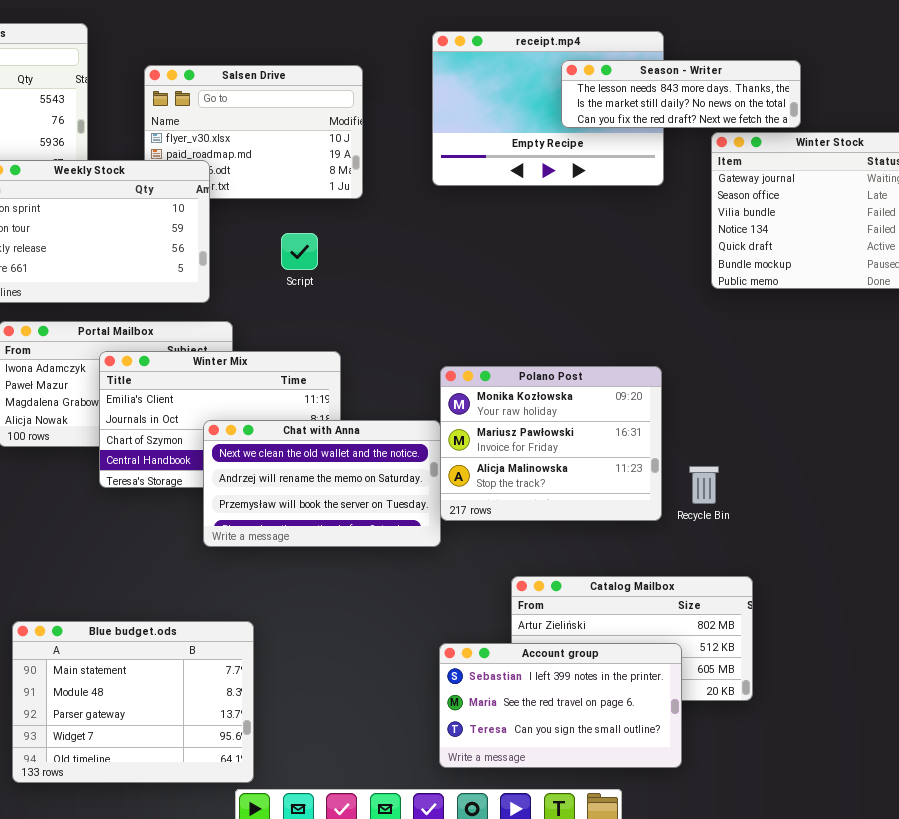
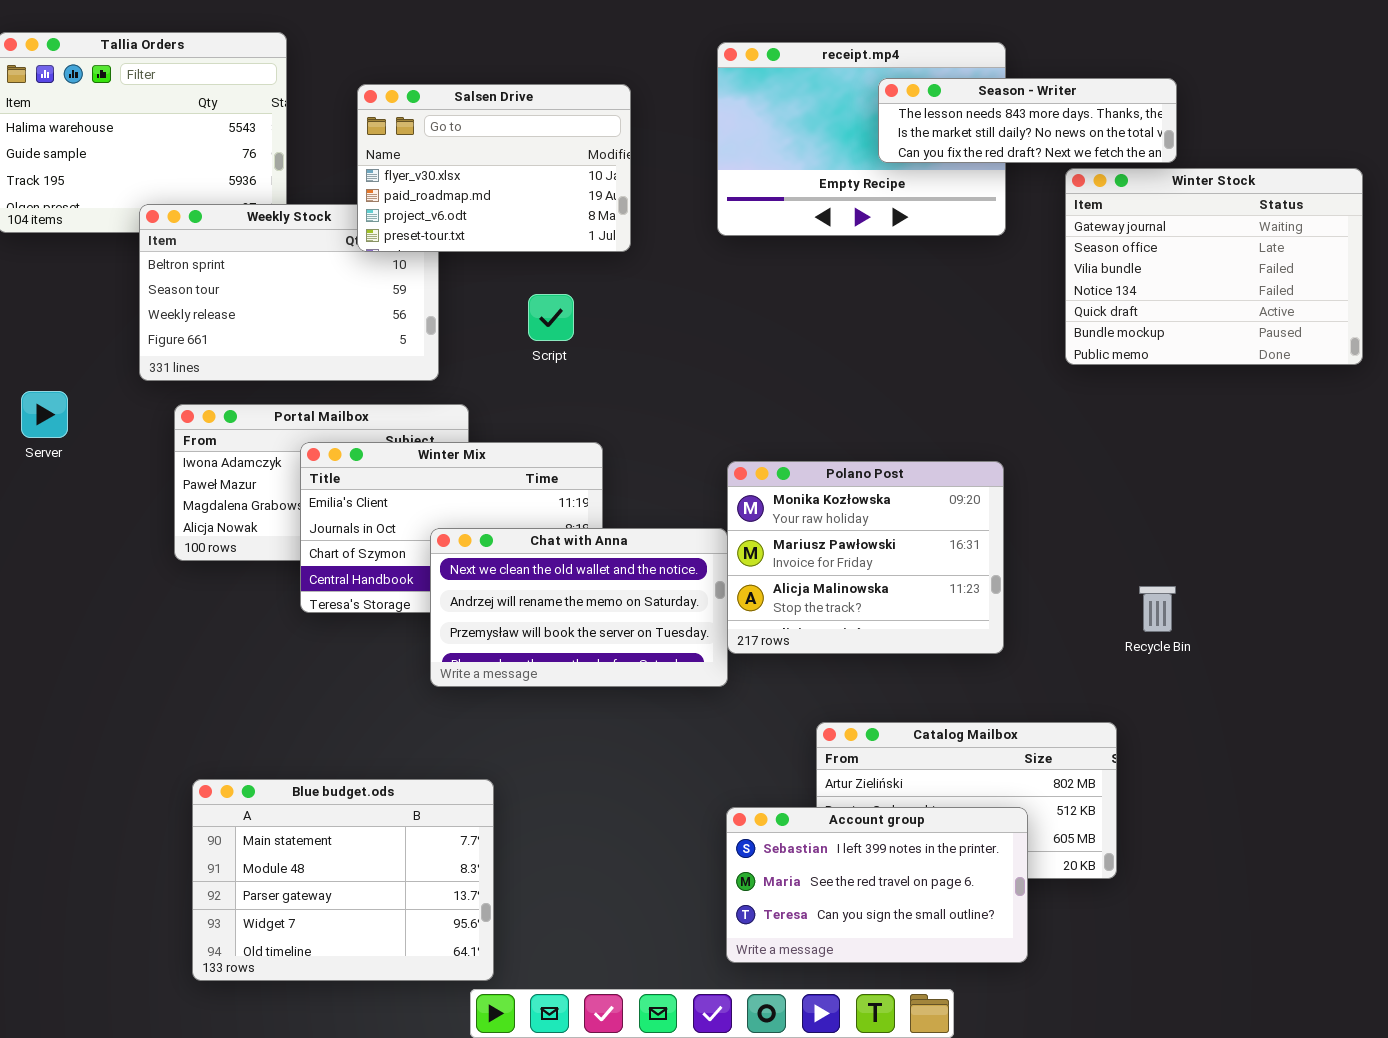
Salsen Drive: [144,65,363,199] -> [357,84,631,252], raised
Recycle Bin: [689,466,719,504] -> [1139,586,1176,632], moved

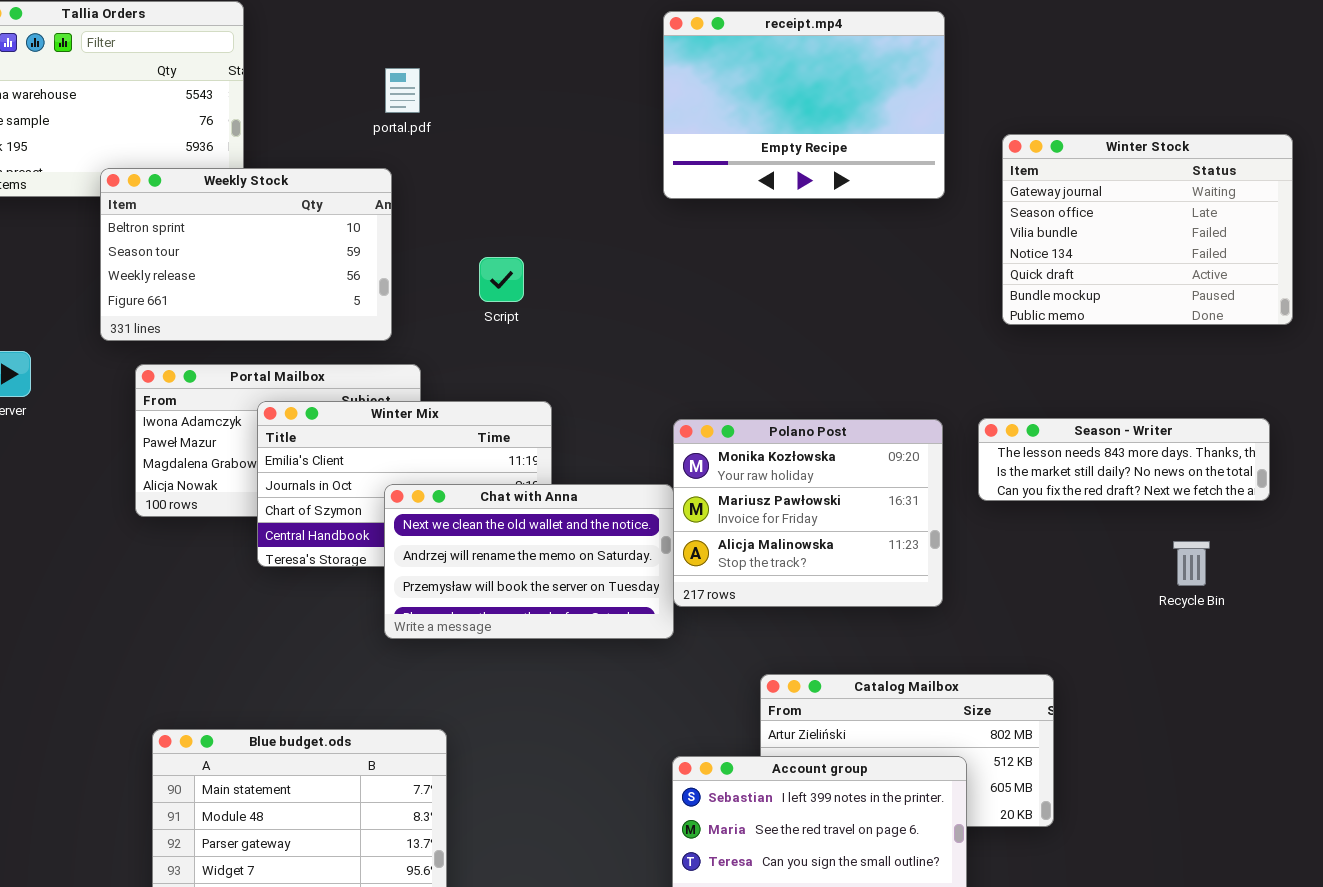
Season - Writer: [878,78,1177,163] -> [978,418,1270,501], moved
Salsen Drive: [357,84,631,252] -> none, closed
Recycle Bin: [1139,586,1176,632] -> [1173,541,1210,586], moved

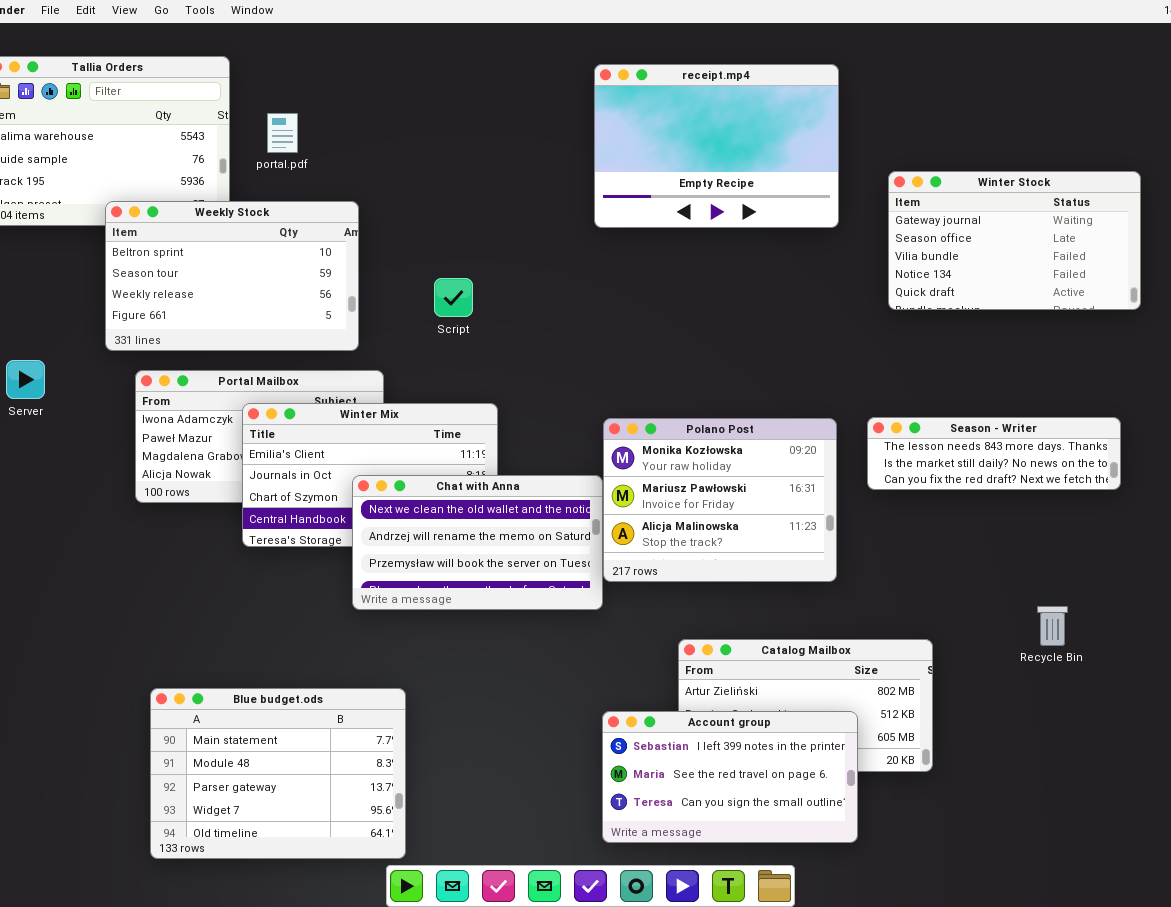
portal.pdf: [385,68,420,113] -> [267,113,298,153], moved
Winter Stock: [1002,134,1293,325] -> [888,171,1141,310], resized
Recycle Bin: [1173,541,1210,586] -> [1037,606,1068,646], moved

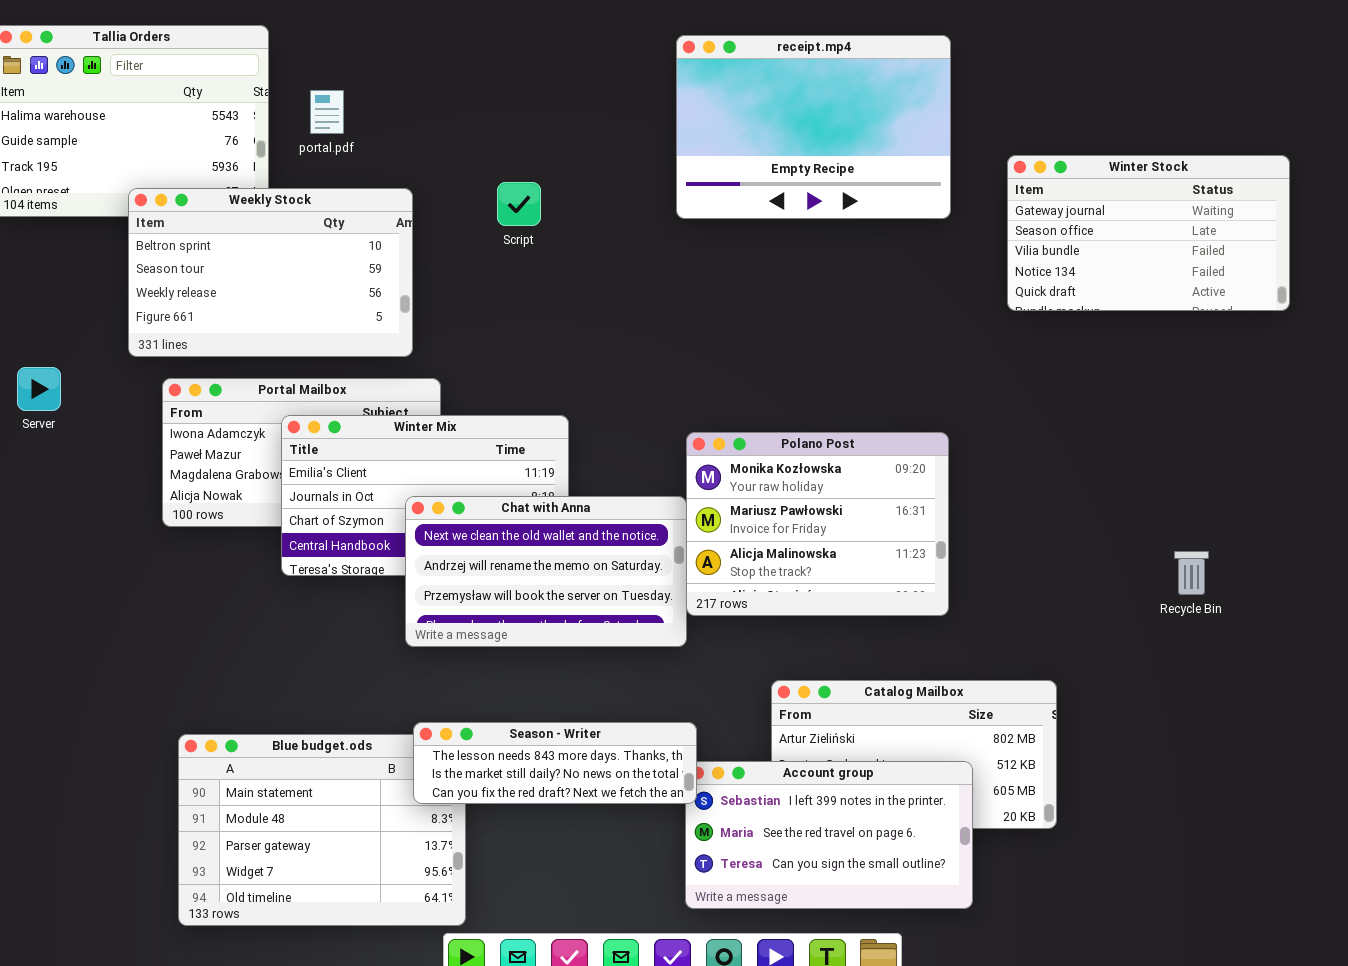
Script: [434,278,473,317] -> [497,182,541,226], moved
Season - Writer: [867,417,1121,490] -> [413,722,697,804], moved
Recycle Bin: [1037,606,1068,646] -> [1174,551,1209,595], moved

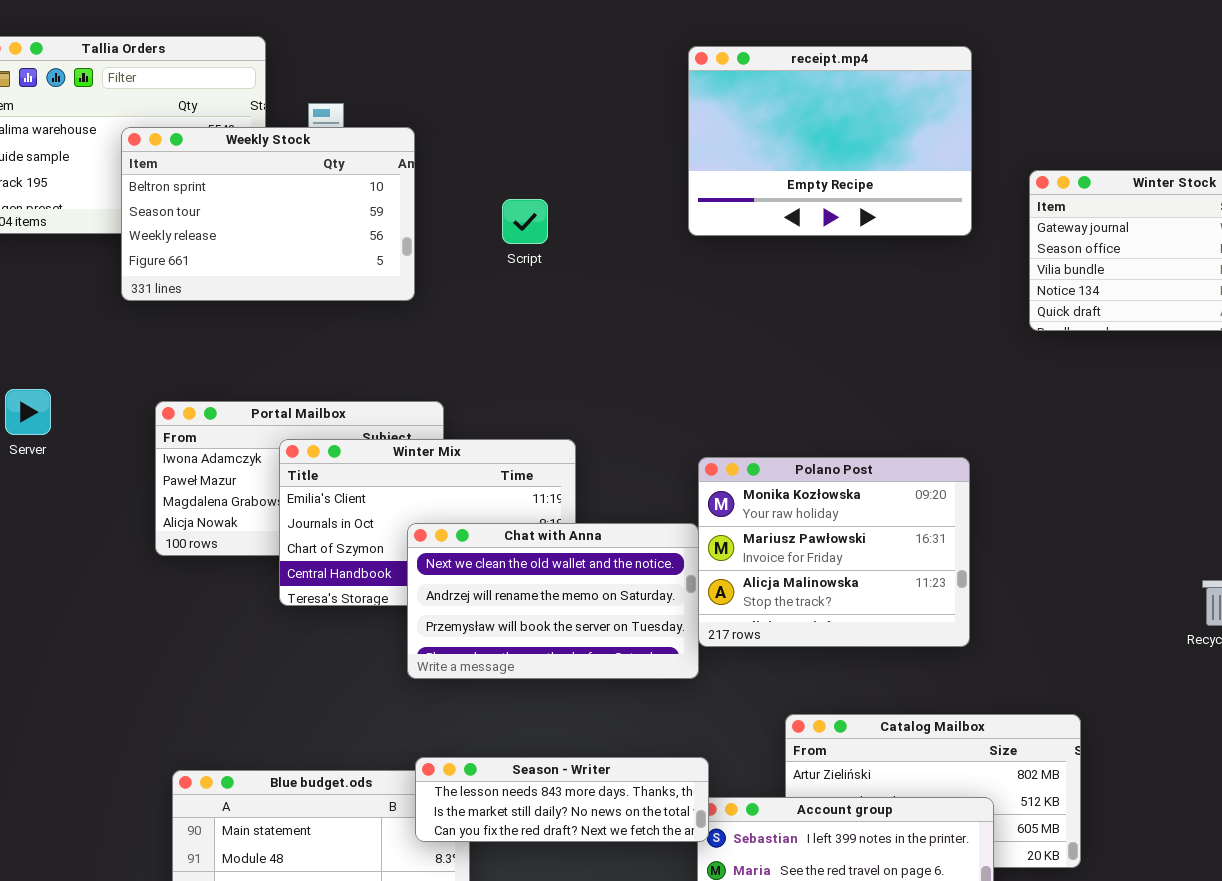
Weekly Stock: [128,188,413,357] -> [121,127,415,301], moved

